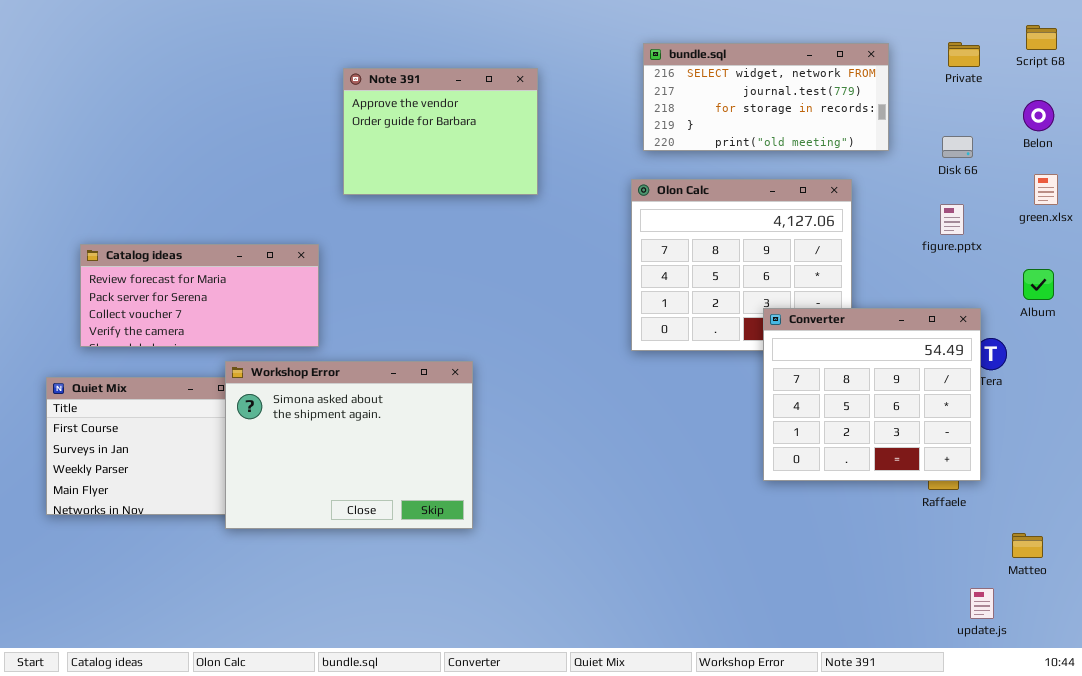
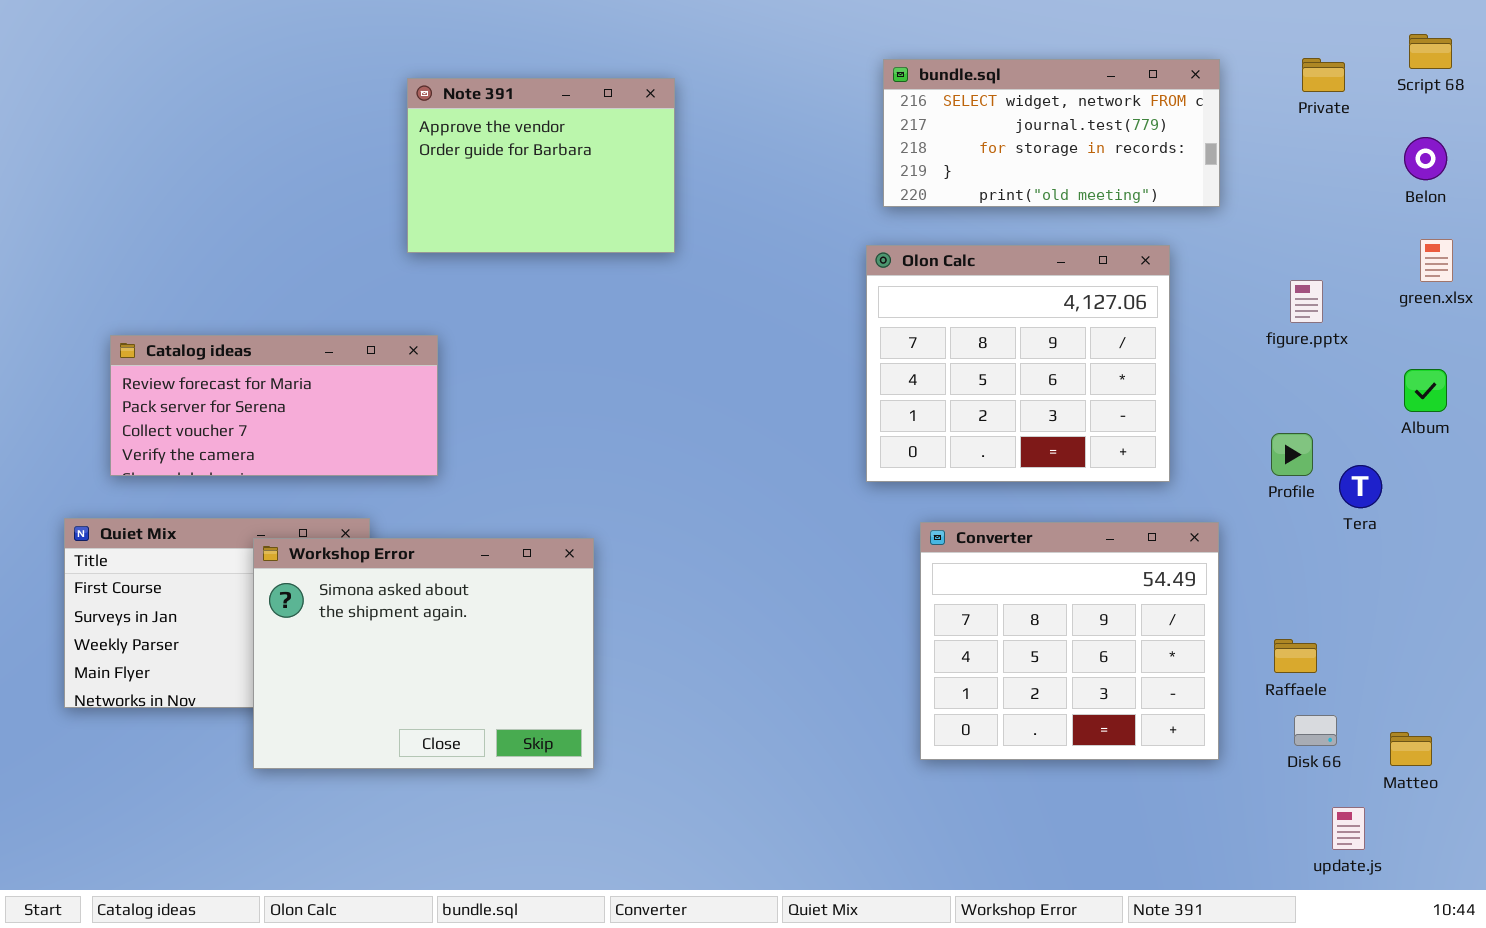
Note 391: [343,68,538,195] -> [407,78,675,253], moved
Disk 66: [942,136,973,158] -> [1294,715,1337,746], moved
Converter: [763,308,981,481] -> [920,522,1219,760], moved
Workshop Error: [225,361,473,529] -> [253,538,594,769], moved

